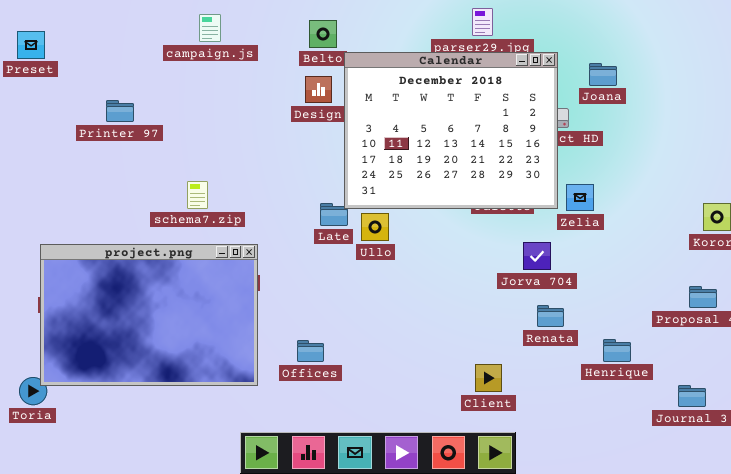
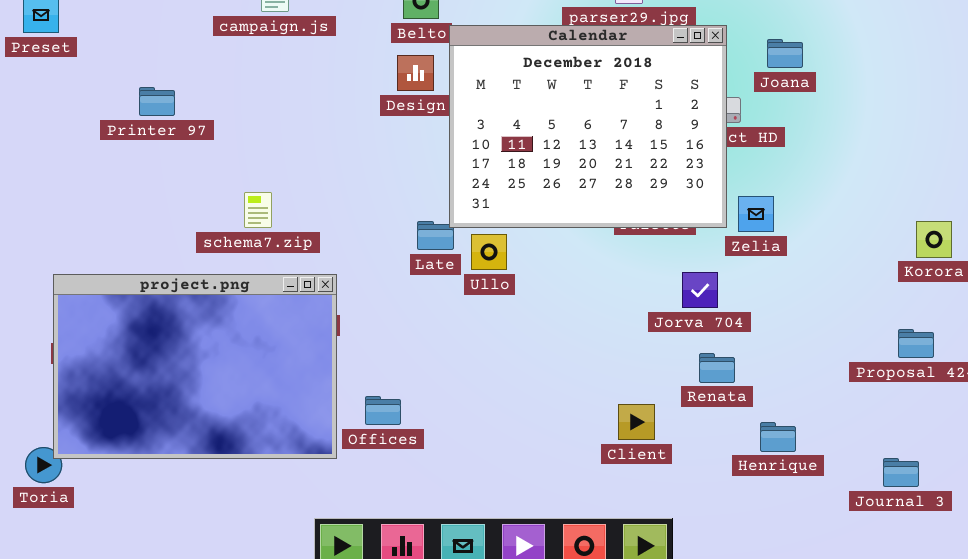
Henrique: [603,339,631,362] -> [760,422,796,452], moved
Offices: [297,340,324,362] -> [365,396,401,425], moved
Client: [475,364,502,392] -> [618,404,655,440], moved

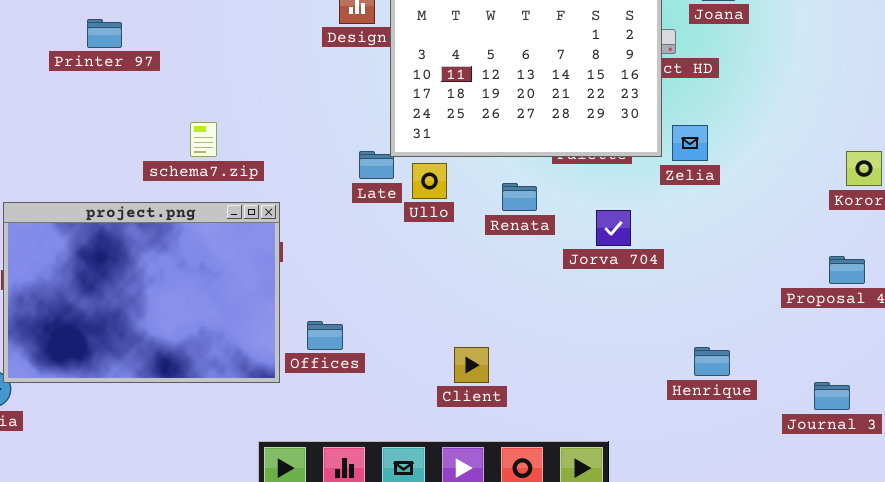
Jorva 704: [682,272,718,308] -> [596,210,631,246], moved
Renata: [699,353,735,383] -> [502,183,537,211], moved
Client: [618,404,655,440] -> [454,347,489,383], moved

